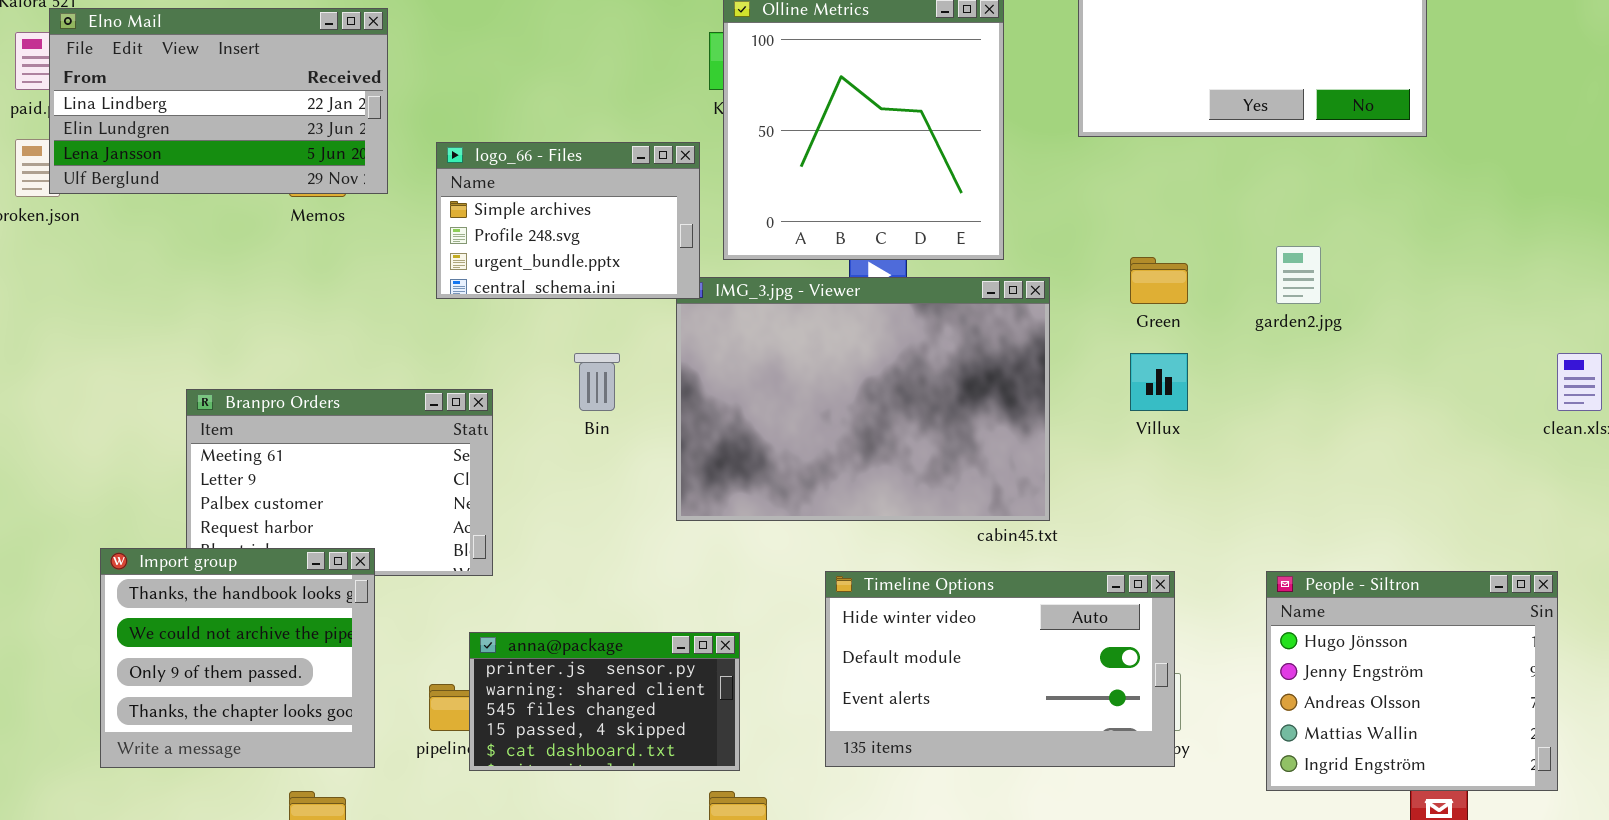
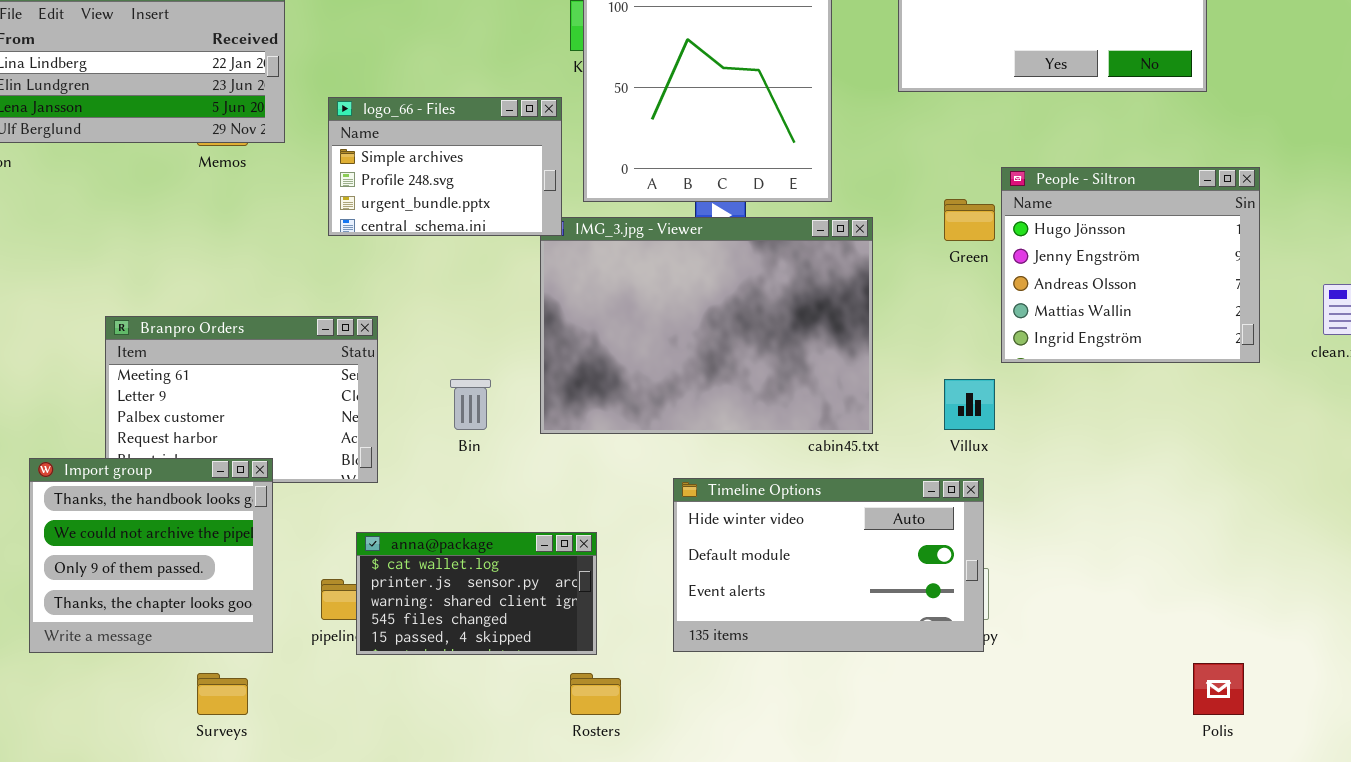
Bin: [574,353,620,411] -> [450,379,491,430], moved
Villux: [1130,353,1188,411] -> [944,379,995,430], moved
People - Siltron: [1266,571,1558,791] -> [1001,167,1260,363], moved
anna@package: [469,632,740,771] -> [356,532,597,655], scrolled up 1 row

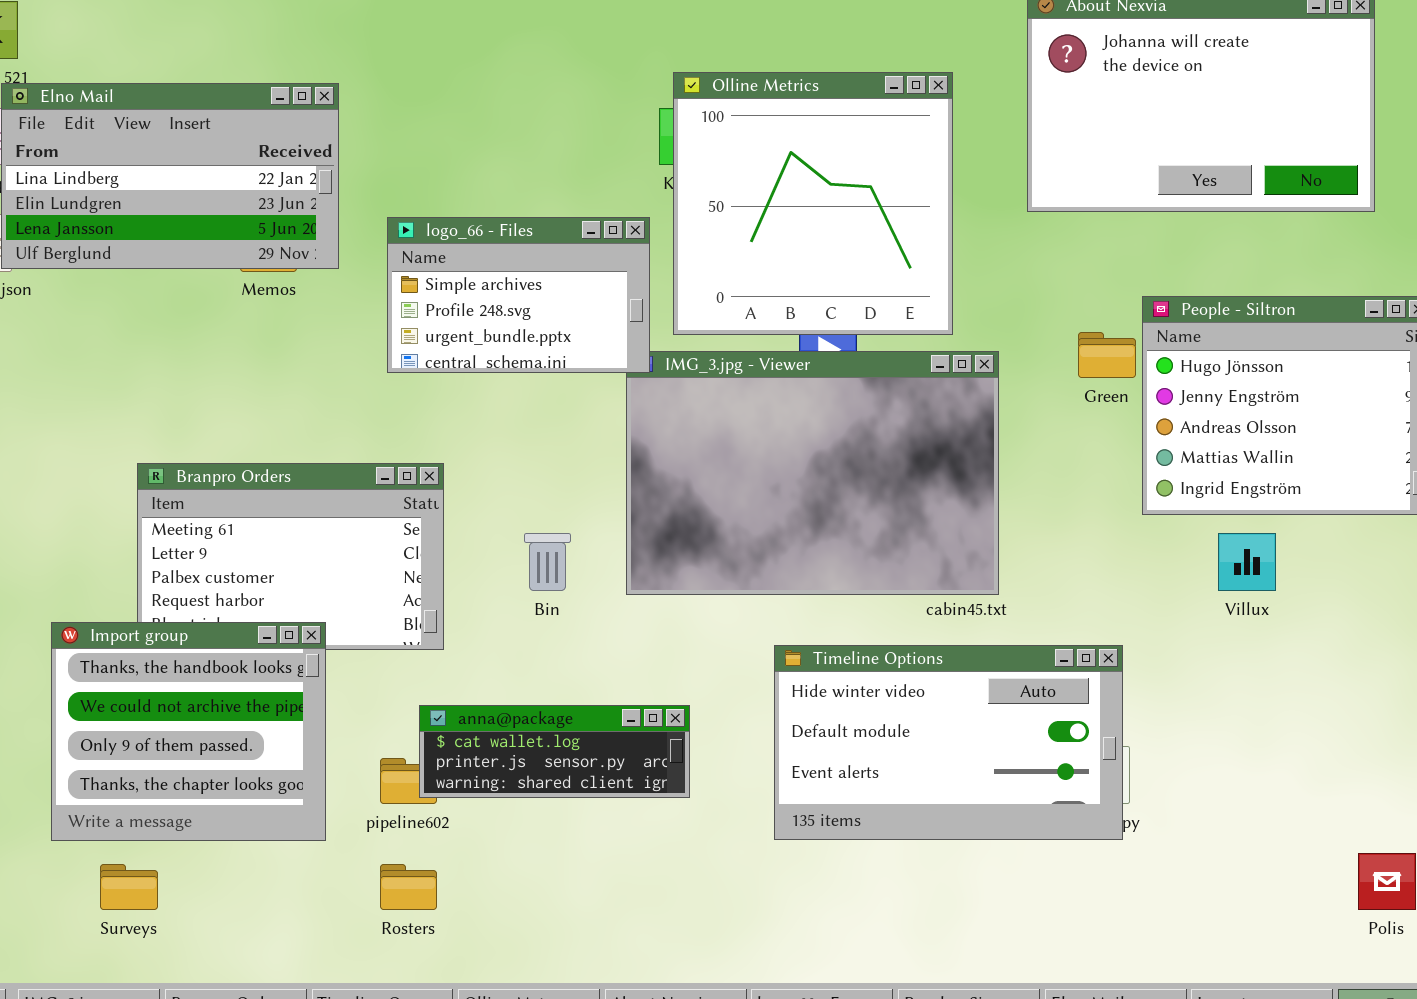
Villux: [944,379,995,430] -> [1218,533,1276,591], moved
anna@package: [356,532,597,655] -> [419,705,690,798], resized
Surveys: [197,673,248,715] -> [100,864,158,910], moved
Rosters: [570,673,621,715] -> [380,864,437,910], moved

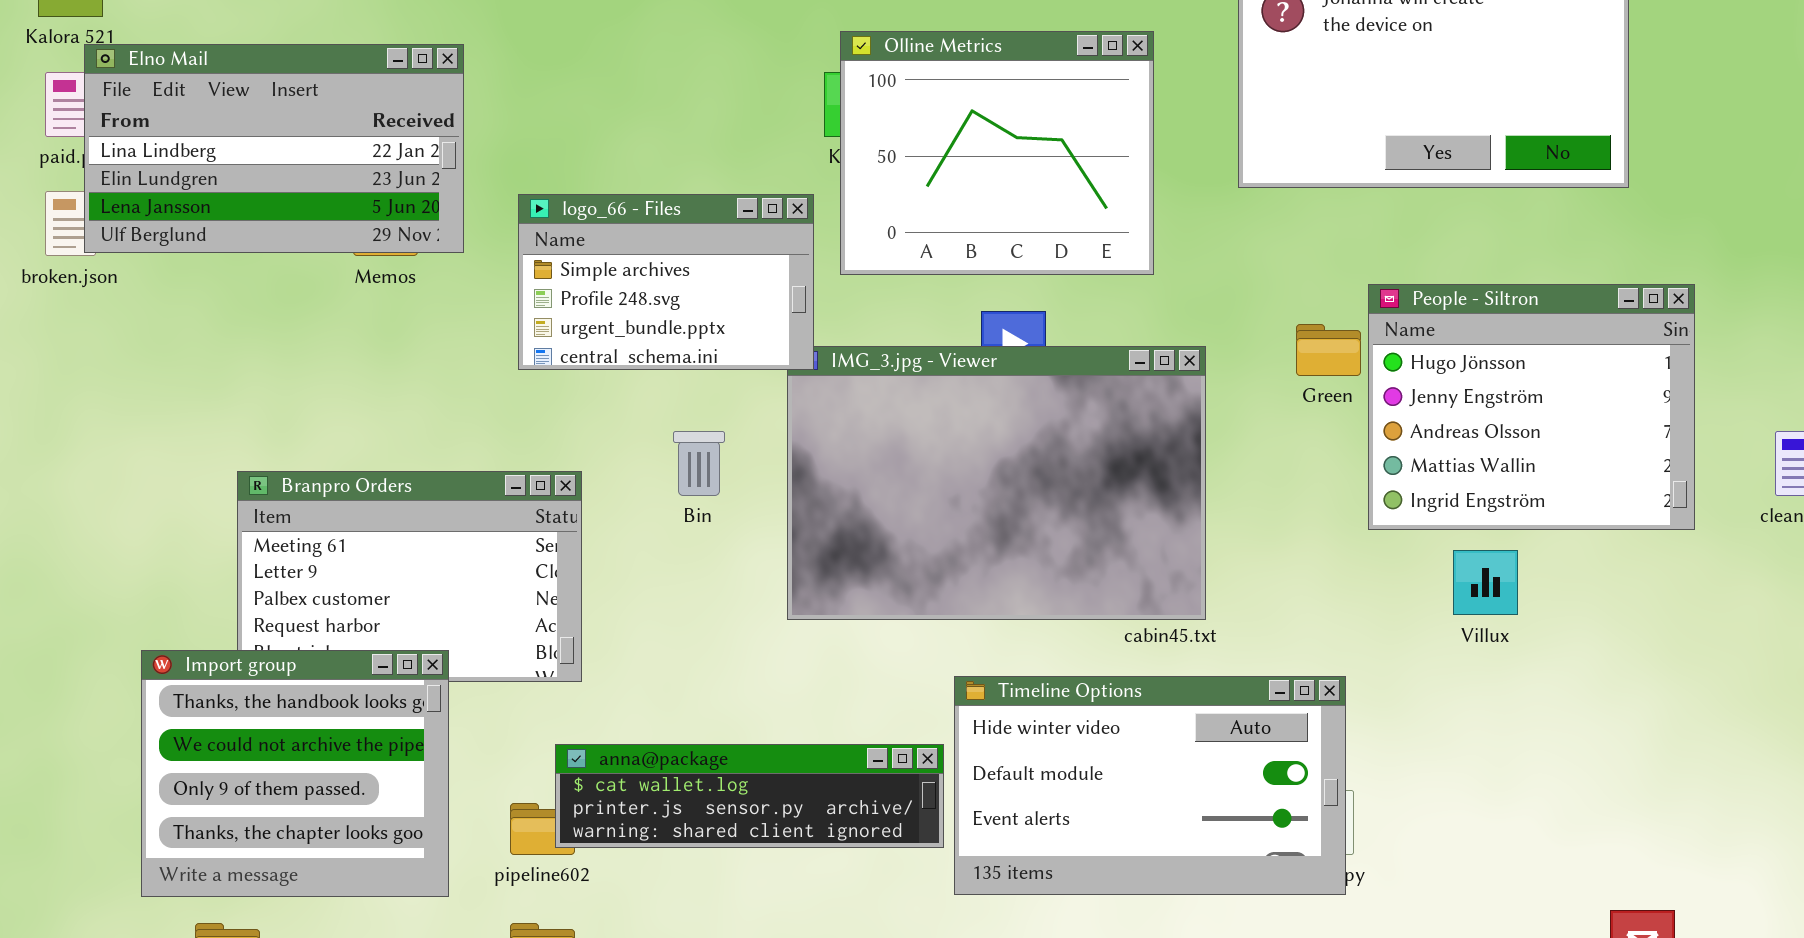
Olline Metrics: [673,72,953,335] -> [840,31,1154,275], resized
Bin: [524,533,571,591] -> [673,431,725,496], moved
anna@package: [419,705,690,798] -> [555,744,944,848], resized

